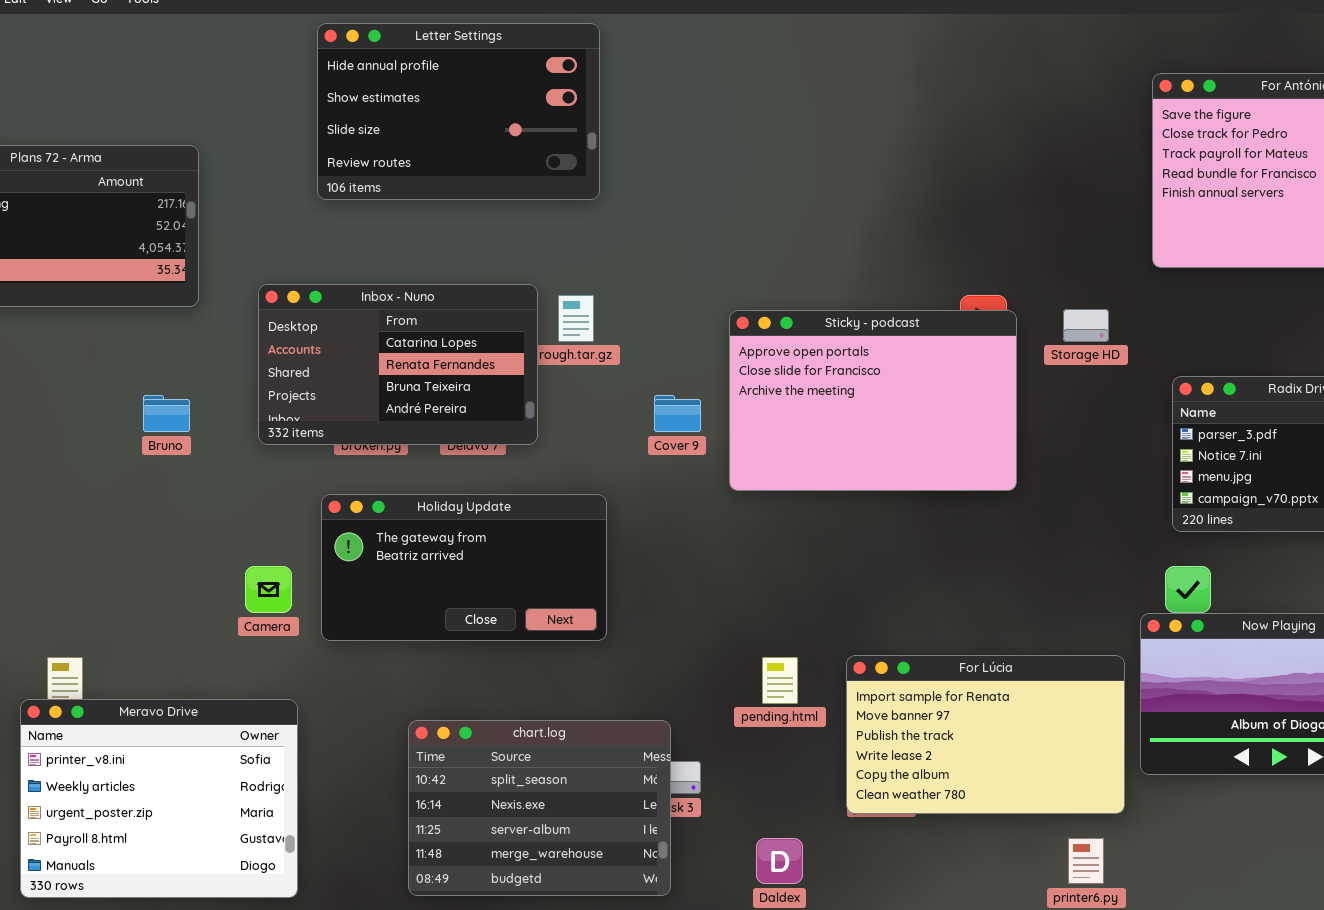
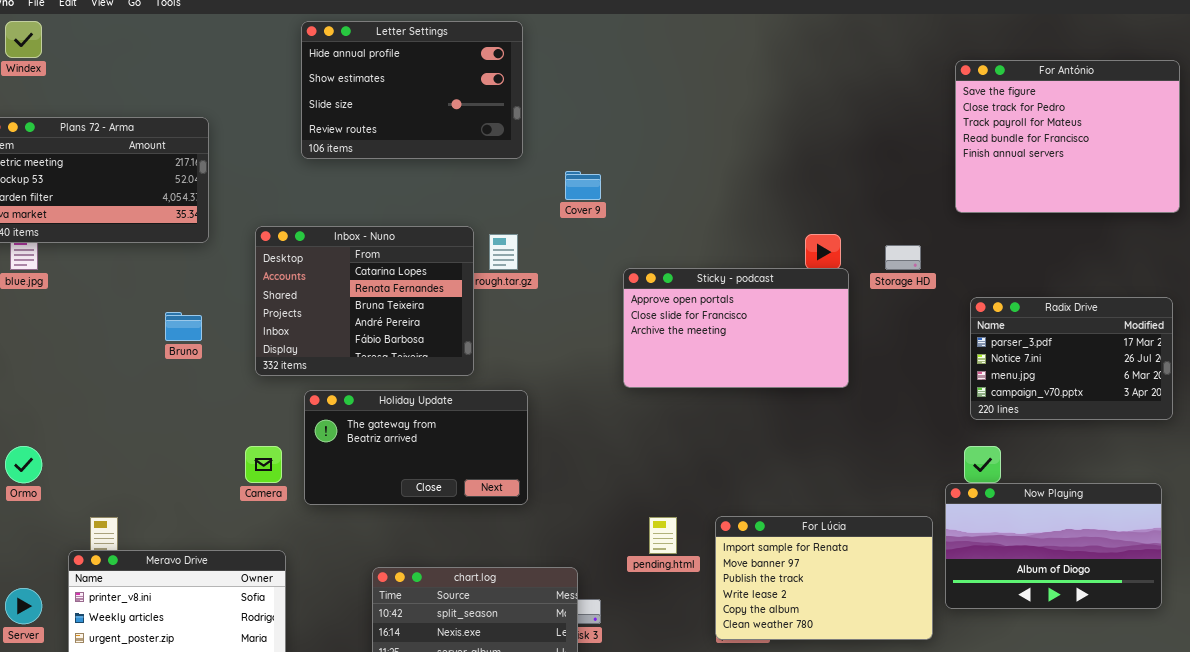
Inbox - Nuno: [258,284,538,445] -> [255,226,474,376], resized
Sticky - podcast: [729,310,1017,491] -> [623,268,849,388], resized
Cover 9: [654,395,701,432] -> [565,171,601,200], moved

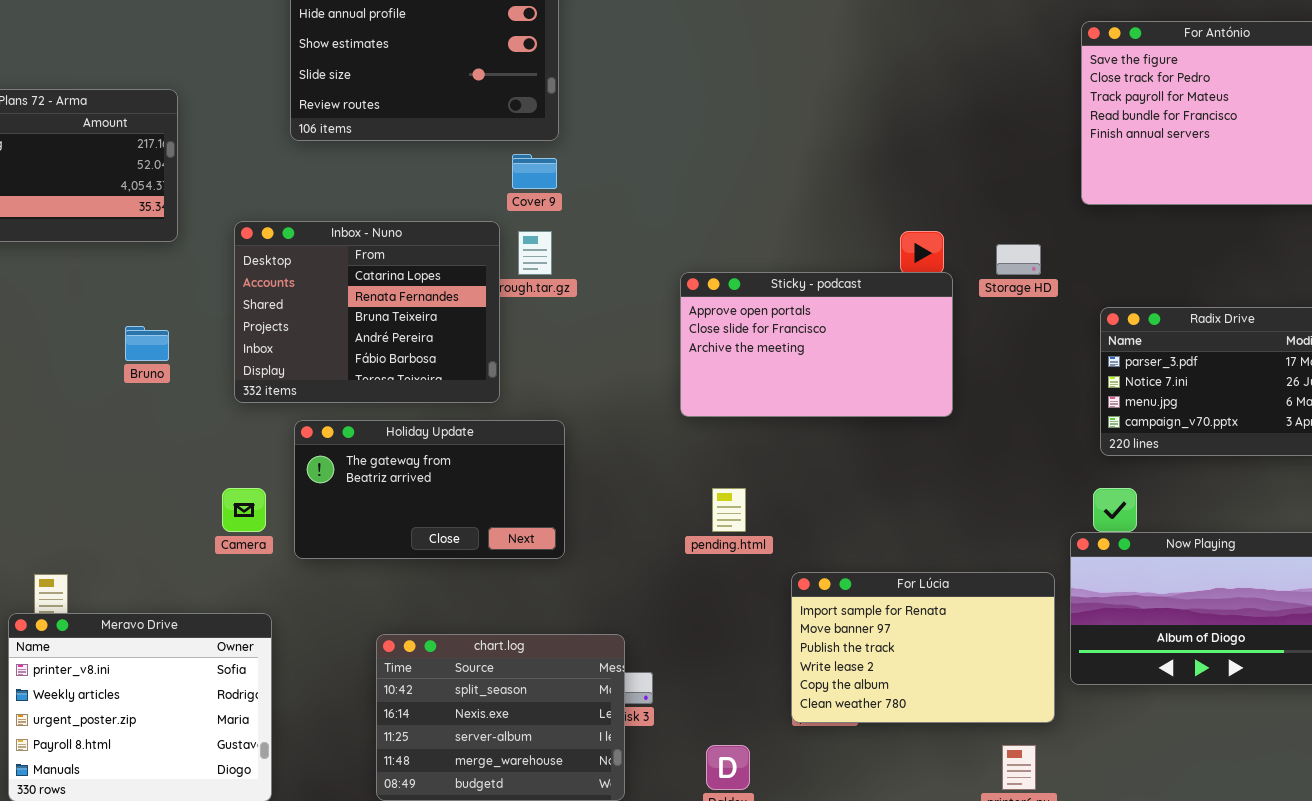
Cover 9: [565,171,601,200] -> [512,154,557,189], moved
pending.html: [649,517,677,554] -> [712,488,746,532], moved

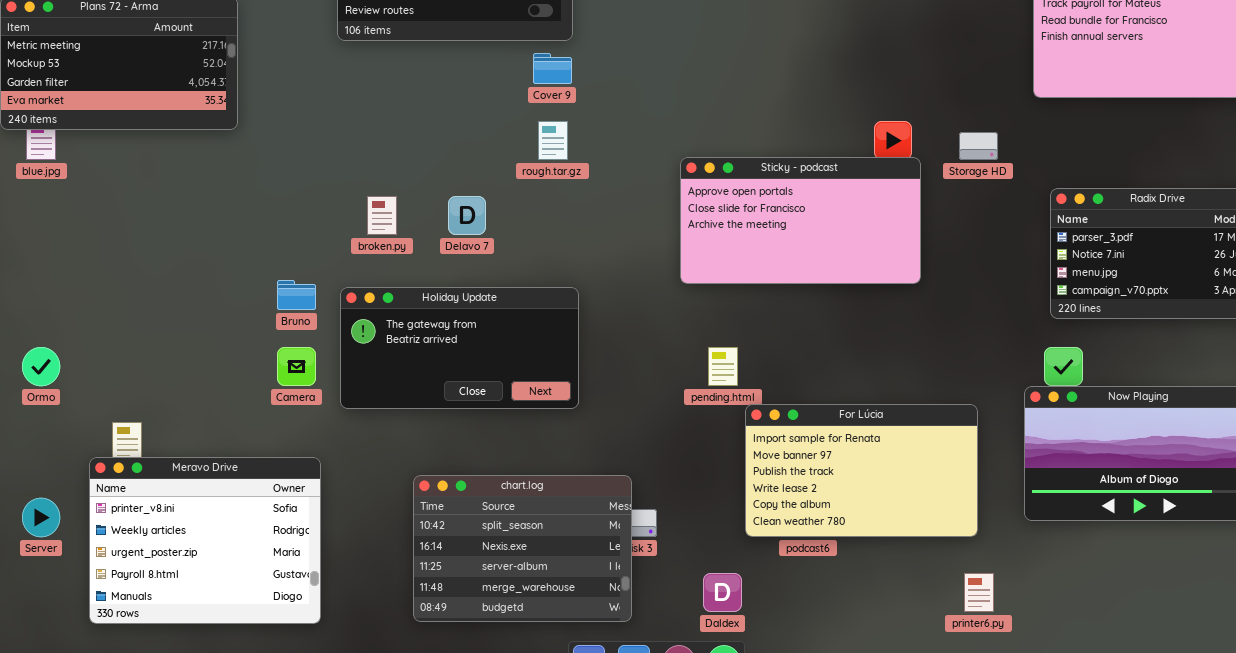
Inbox - Nuno: [234,221,500,403] -> none, closed
Bruno: [125,326,169,361] -> [277,280,316,310], moved
For Lúcia: [791,572,1055,723] -> [745,404,978,537], moved

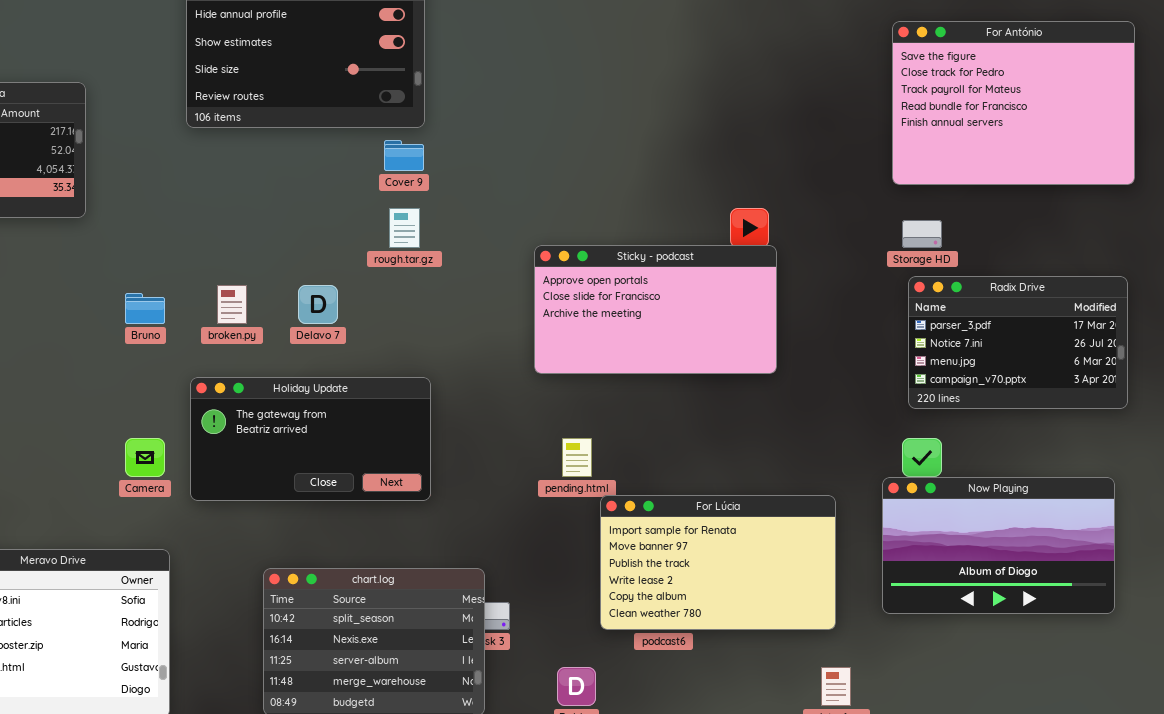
Storage HD: [959,132,998,160] -> [902,220,942,248], moved
Bruno: [277,280,316,310] -> [125,293,165,324], moved

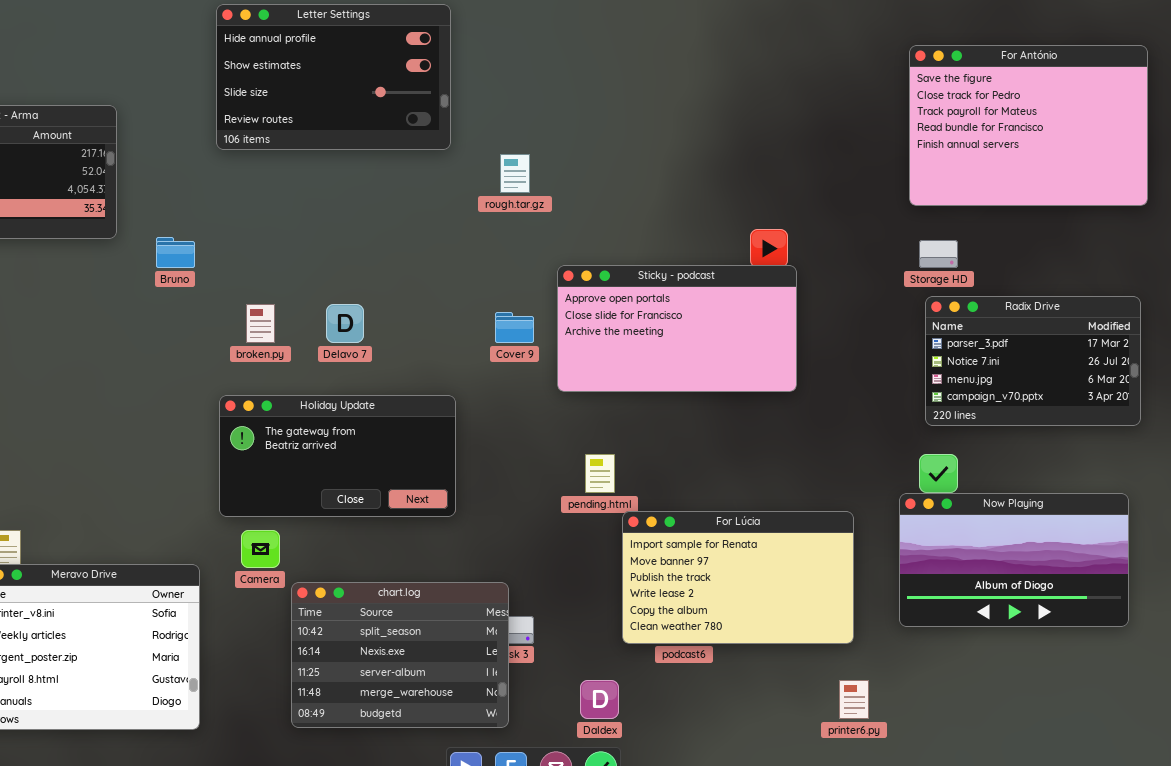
Cover 9: [384,140,424,171] -> [495,312,534,343], moved
rough.tar.gz: [389,208,420,248] -> [500,154,530,193], moved
Bruno: [125,293,165,324] -> [156,237,195,268], moved
Camera: [125,438,165,477] -> [241,530,280,568], moved

